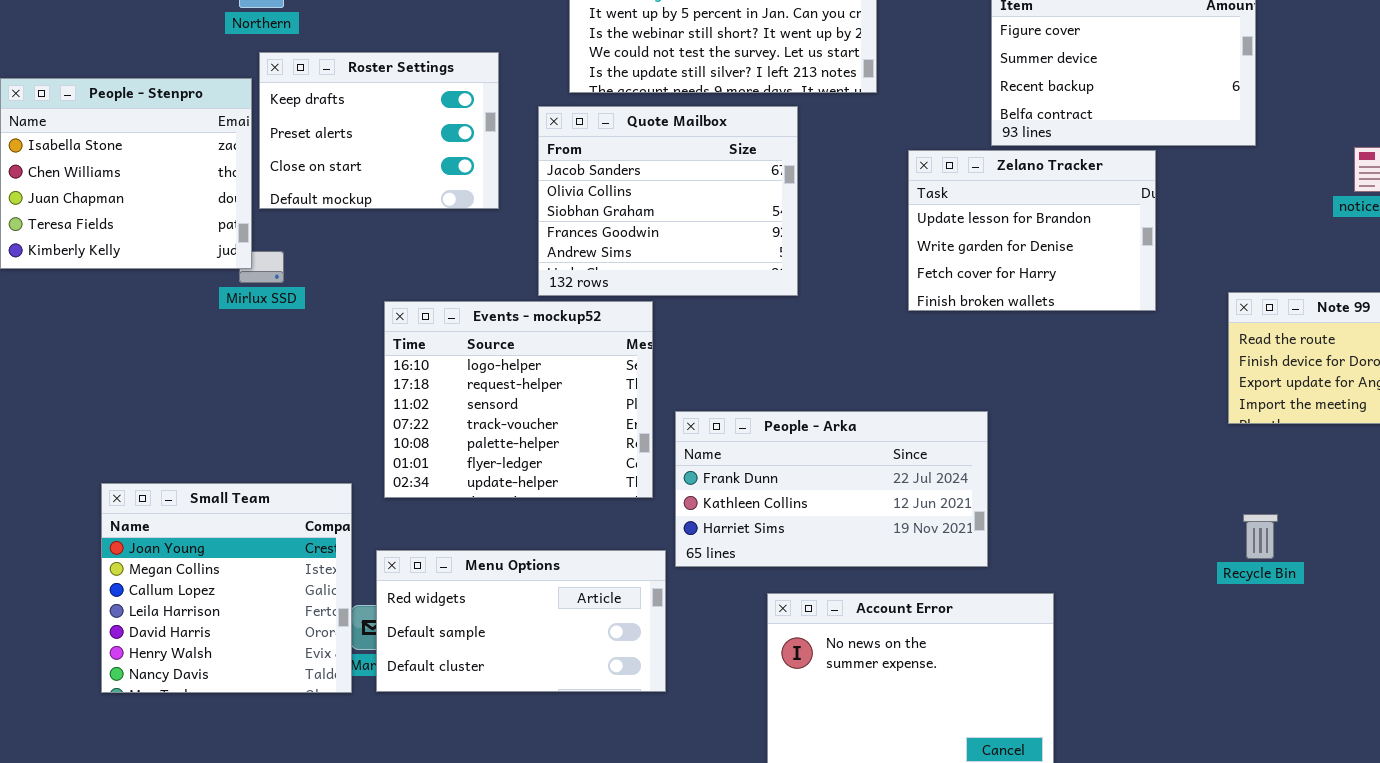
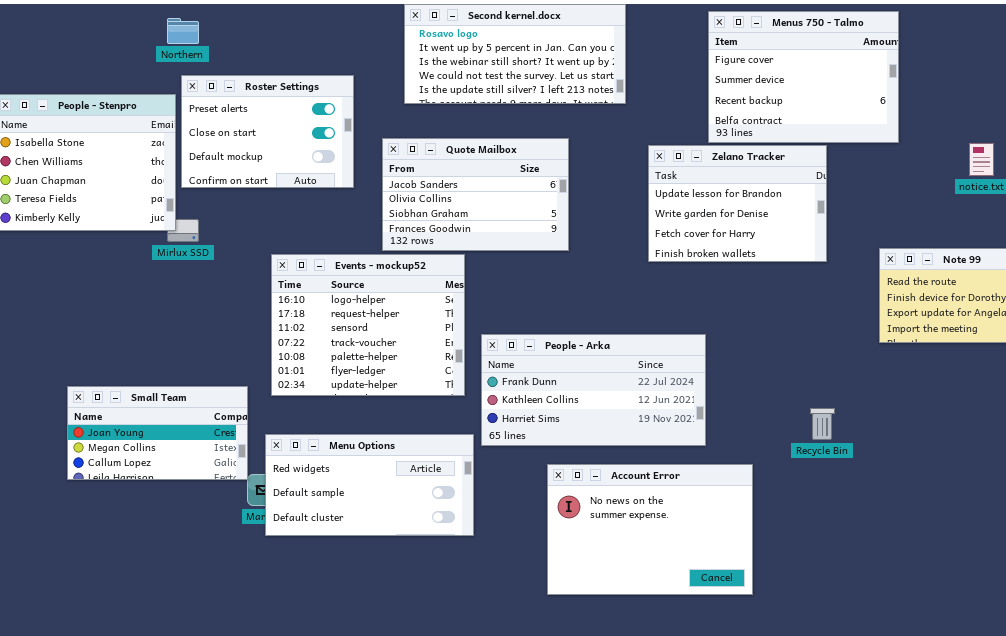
Roster Settings: [259,52,499,209] -> [181,75,354,188], scrolled down 1 row
Quote Mailbox: [538,106,798,296] -> [382,138,569,251], resized
Small Team: [101,483,352,693] -> [67,386,248,480], resized
Recycle Bin: [1243,514,1278,559] -> [810,408,835,440], moved

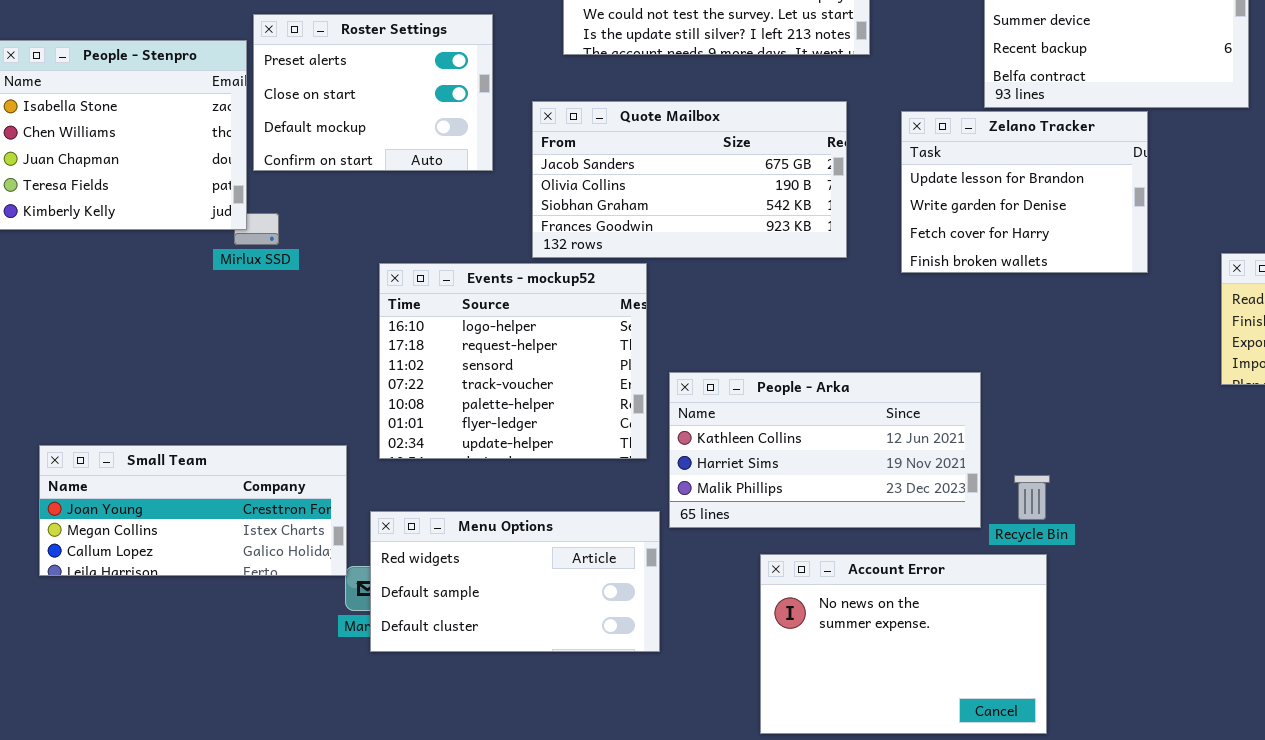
Quote Mailbox: [382,138,569,251] -> [532,101,847,258], resized
People - Arka: [481,334,706,446] -> [669,372,981,528], scrolled down 1 row
Small Team: [67,386,248,480] -> [39,445,347,576], resized
Recycle Bin: [810,408,835,440] -> [1014,475,1050,520], moved

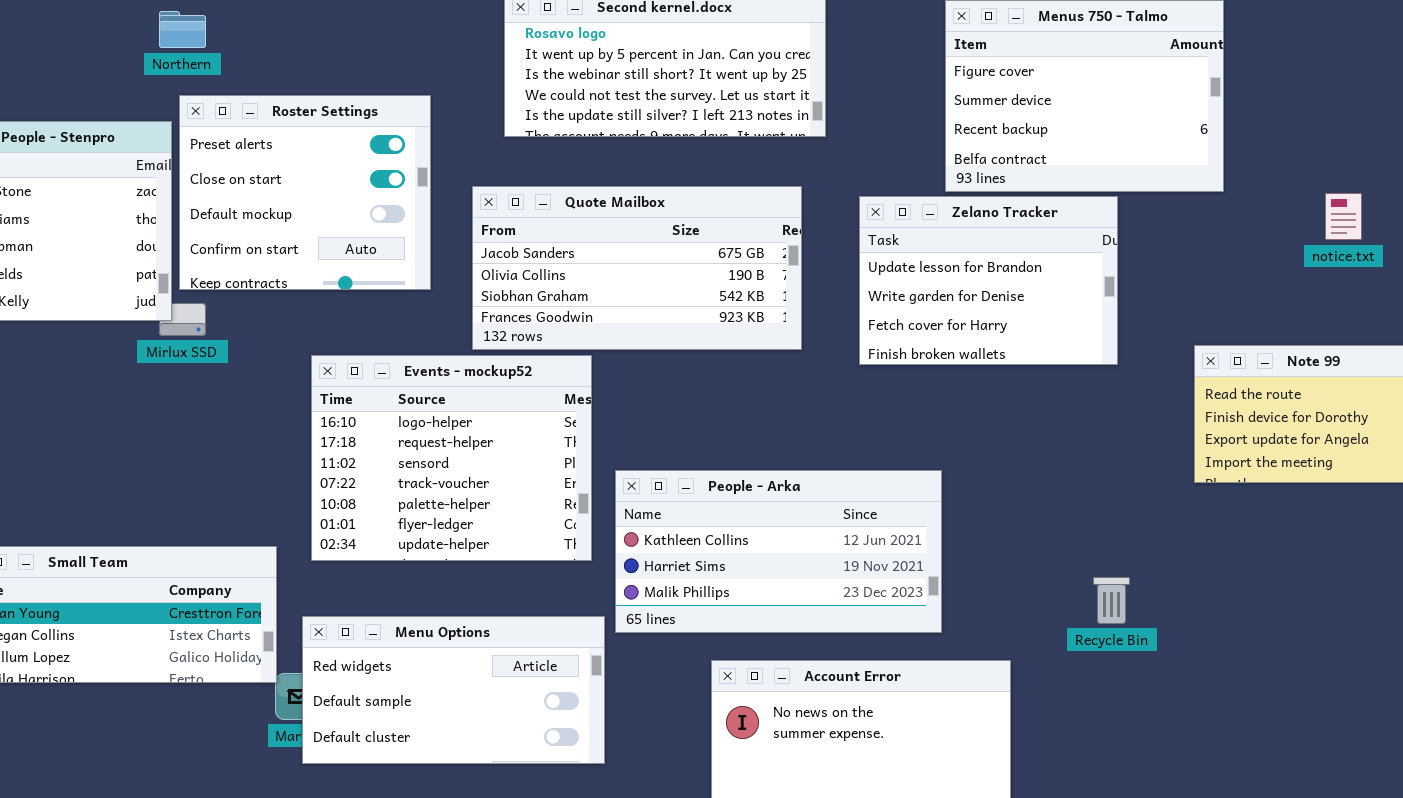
Roster Settings: [253,14,493,171] -> [179,95,431,290], resized
Recycle Bin: [1014,475,1050,520] -> [1093,577,1130,624], moved

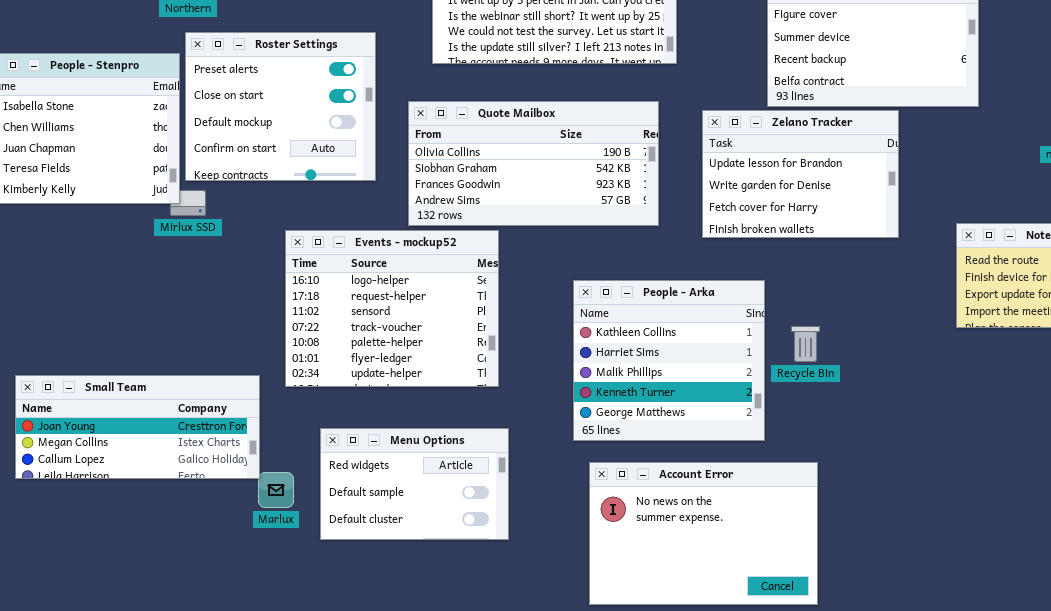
Quote Mailbox: [472,186,802,350] -> [408,101,659,226], scrolled down 1 row
People - Arka: [615,470,942,633] -> [573,280,765,441], resized
Recycle Bin: [1093,577,1130,624] -> [791,326,820,362], moved
Menu Options: [302,616,605,764] -> [320,428,509,540], resized

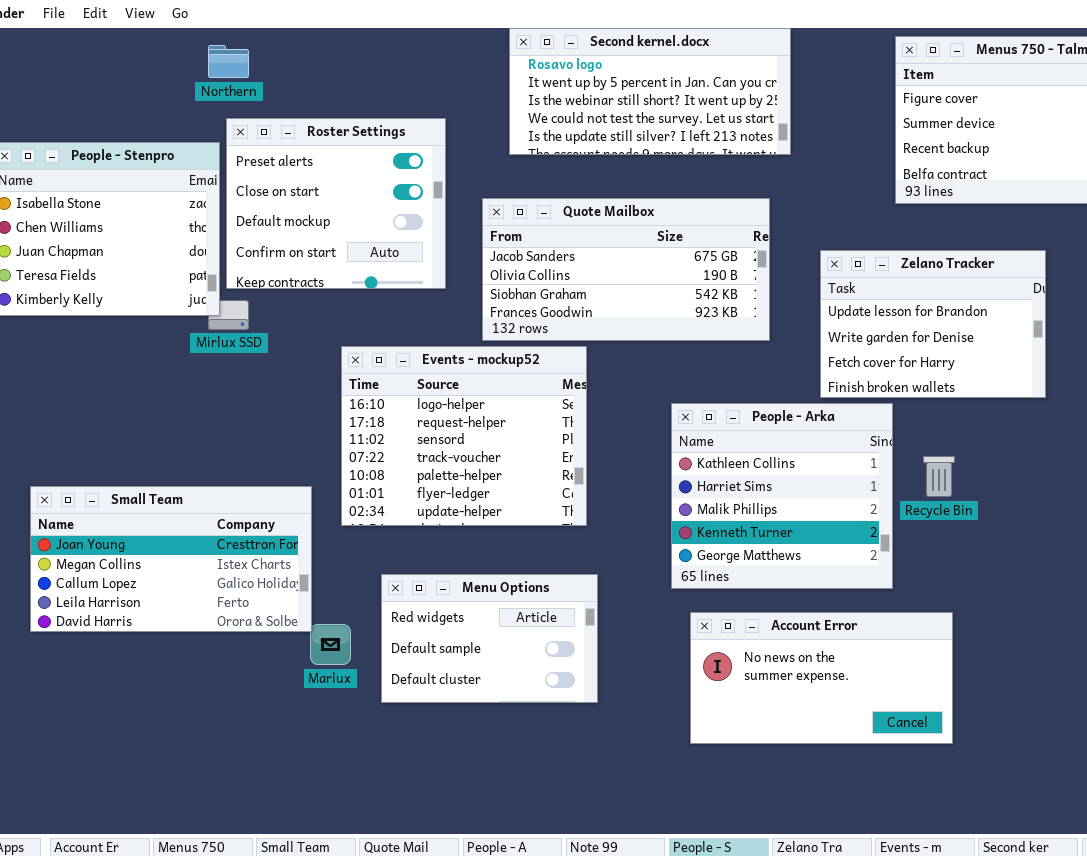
Quote Mailbox: [408,101,659,226] -> [482,198,770,341], scrolled up 1 row
Zelano Tracker: [702,110,899,238] -> [820,250,1046,398], moved
Small Team: [15,375,260,479] -> [30,486,312,632], resized
Account Error: [589,462,818,605] -> [690,612,953,744], resized

